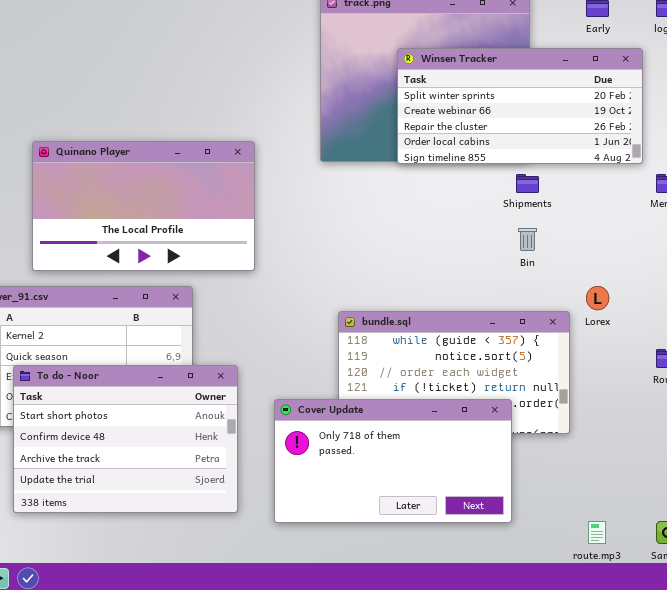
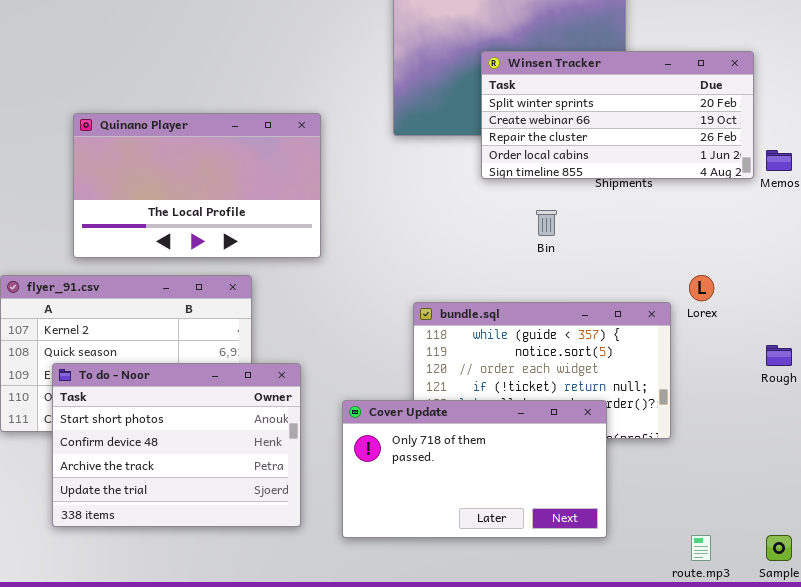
Winsen Tracker: [397,48,643,164] -> [481,51,754,179], moved
Bin: [518,228,537,251] -> [536,210,557,236], moved

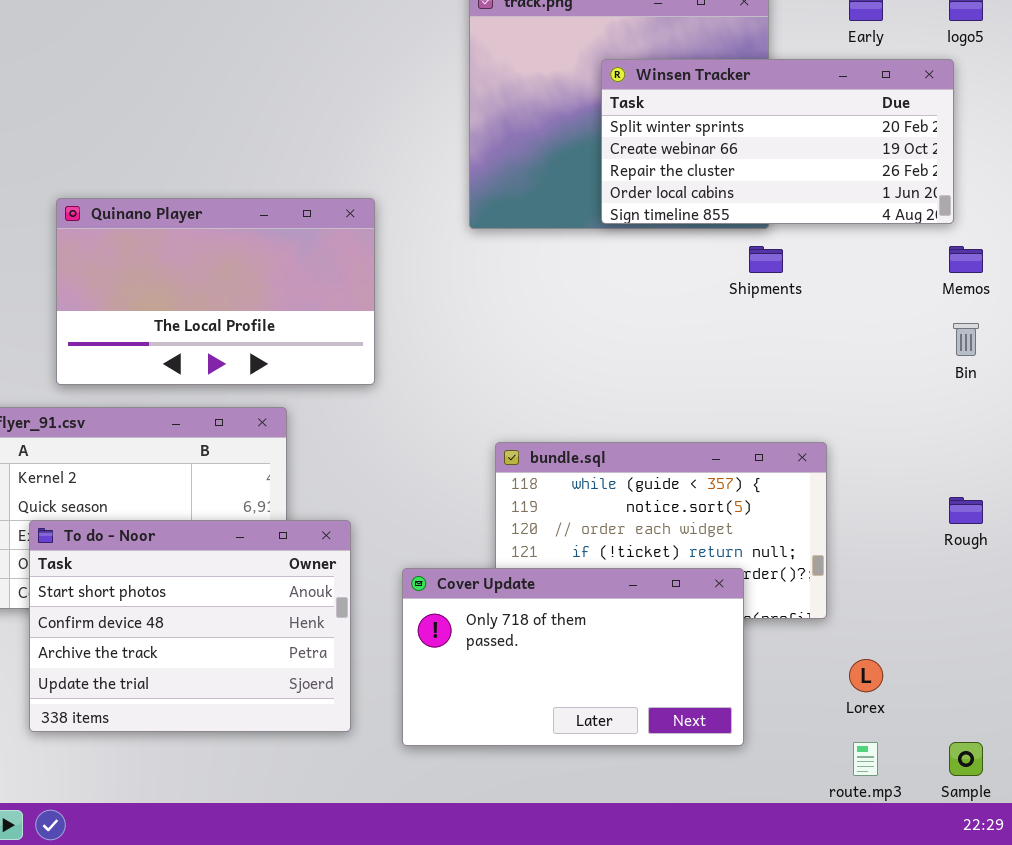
Winsen Tracker: [481,51,754,179] -> [601,59,954,224], moved
Bin: [536,210,557,236] -> [953,323,979,356], moved
Lorex: [689,275,714,301] -> [849,659,883,692], moved

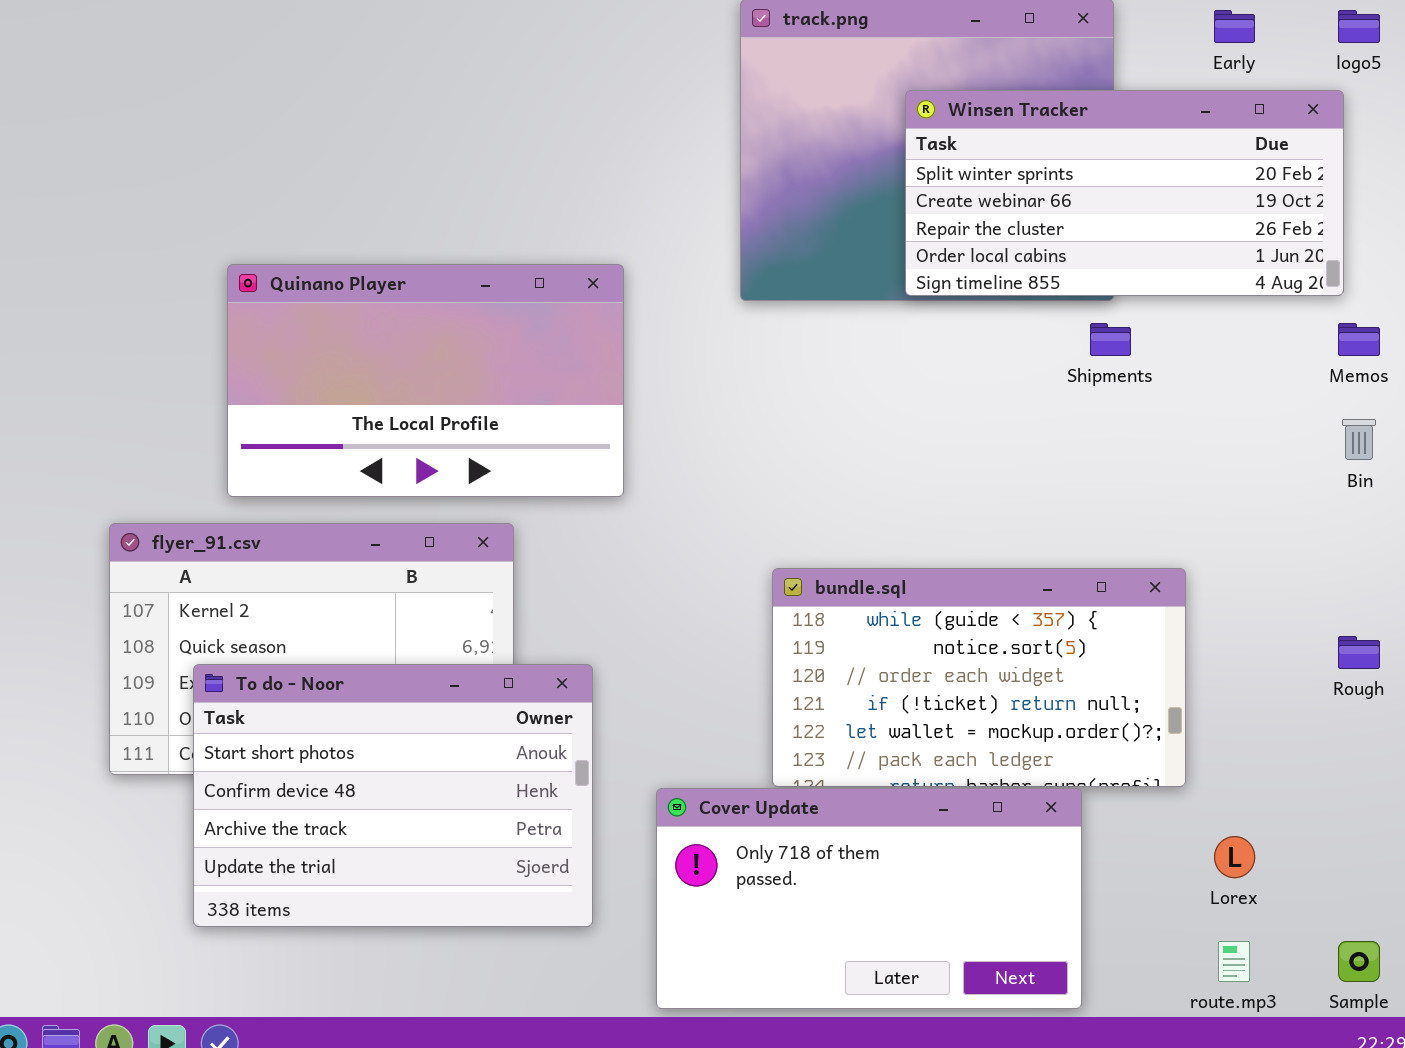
Cover Update: [402,568,744,746] -> [656,788,1082,1009], moved

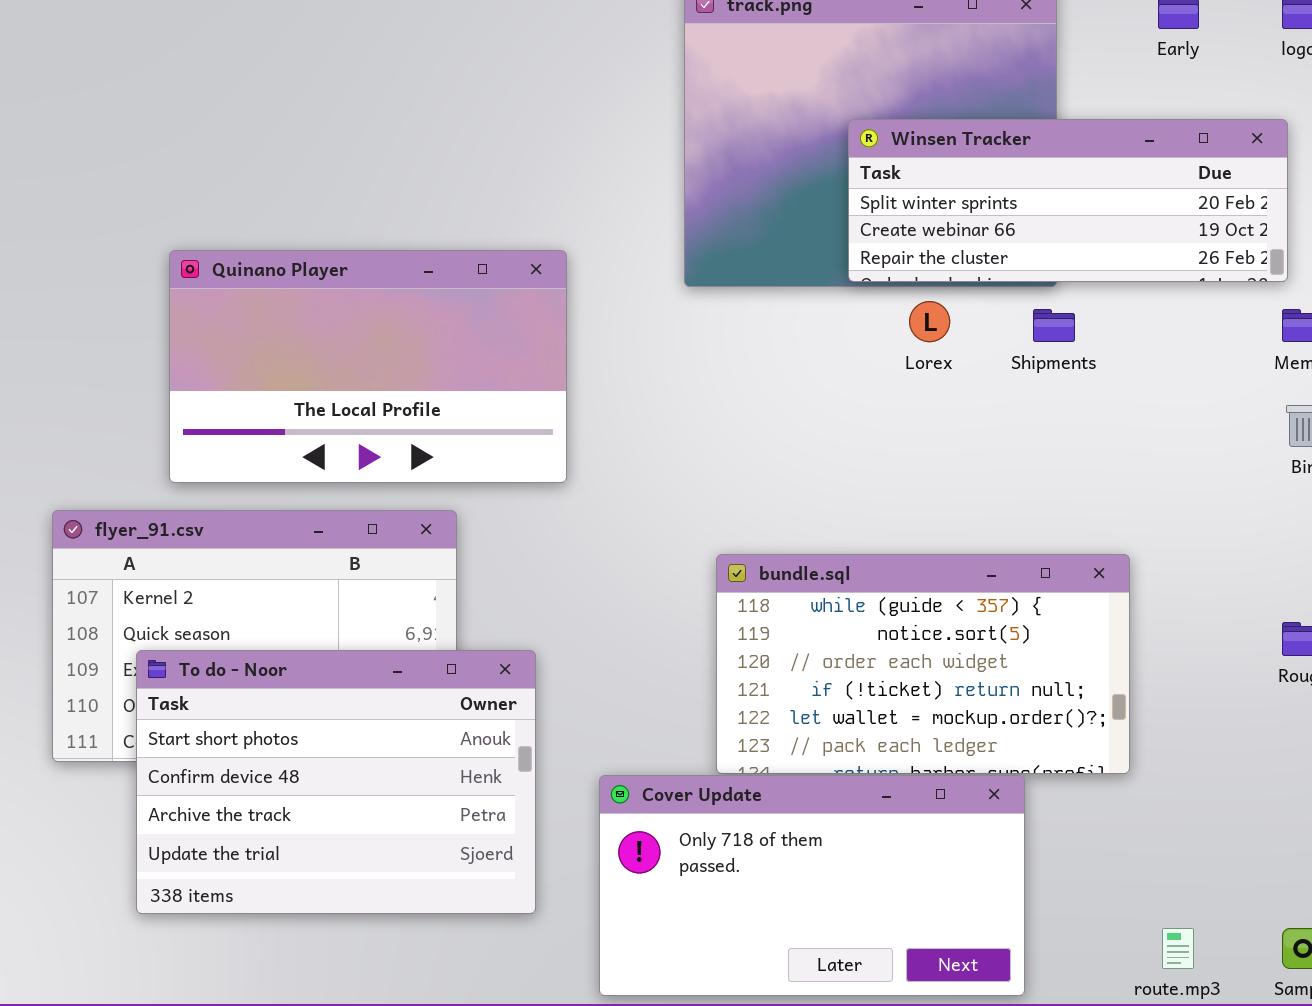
Winsen Tracker: [905,90,1344,296] -> [848,119,1288,282], resized
Lorex: [1214,836,1255,878] -> [909,301,950,342], moved

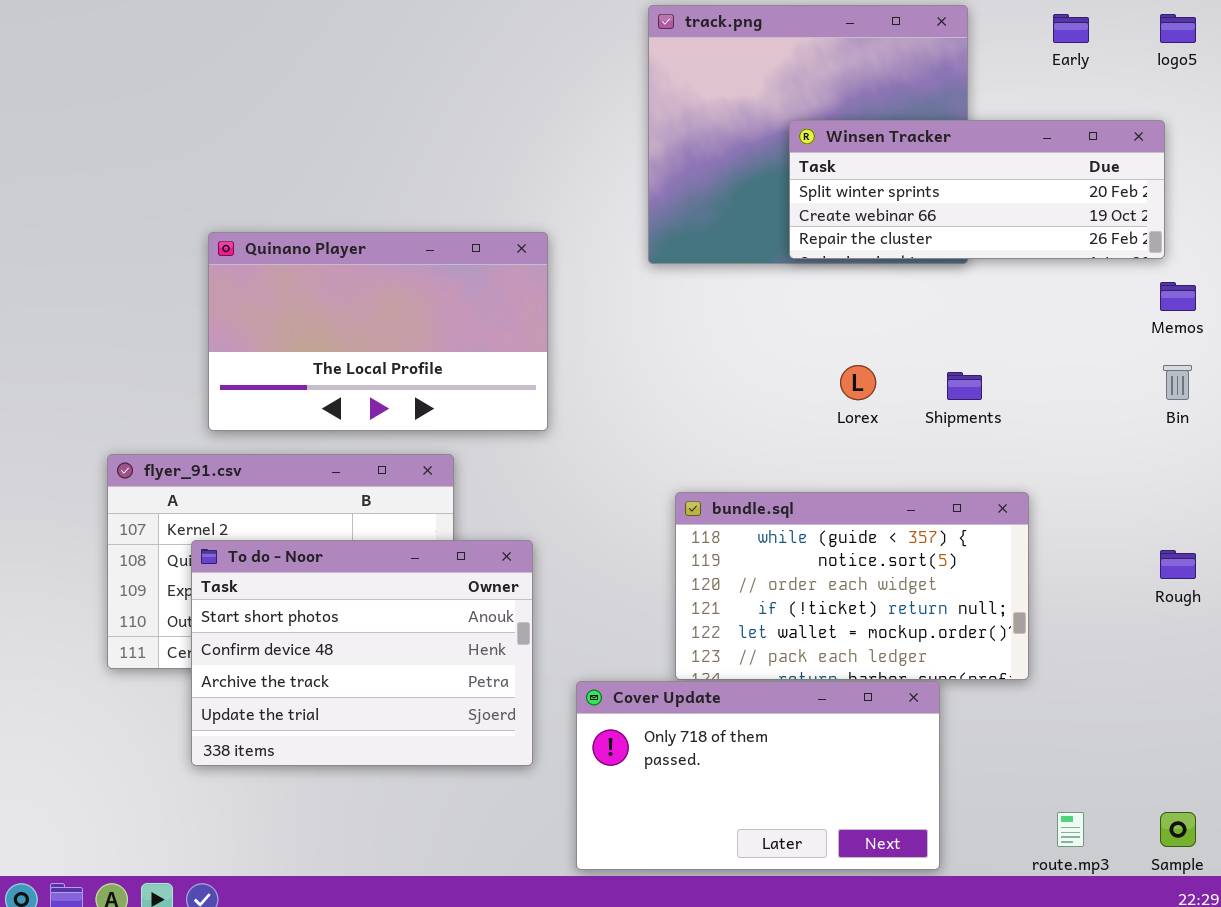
Lorex: [909,301,950,342] -> [840,365,876,400], moved
Shipments: [1033,309,1075,342] -> [947,372,982,400], moved
To do - Noor: [136,650,536,914] -> [191,540,533,766], moved

